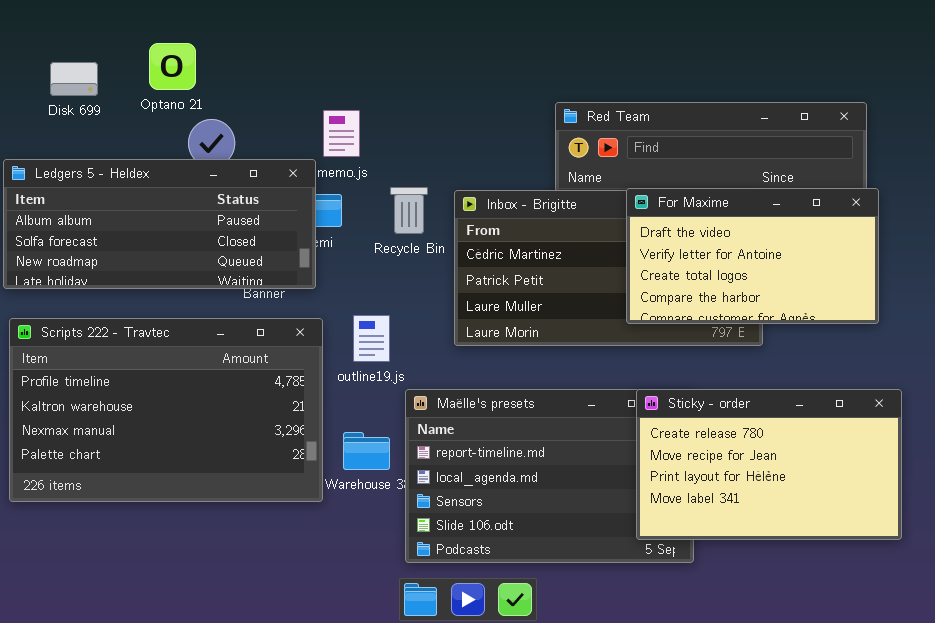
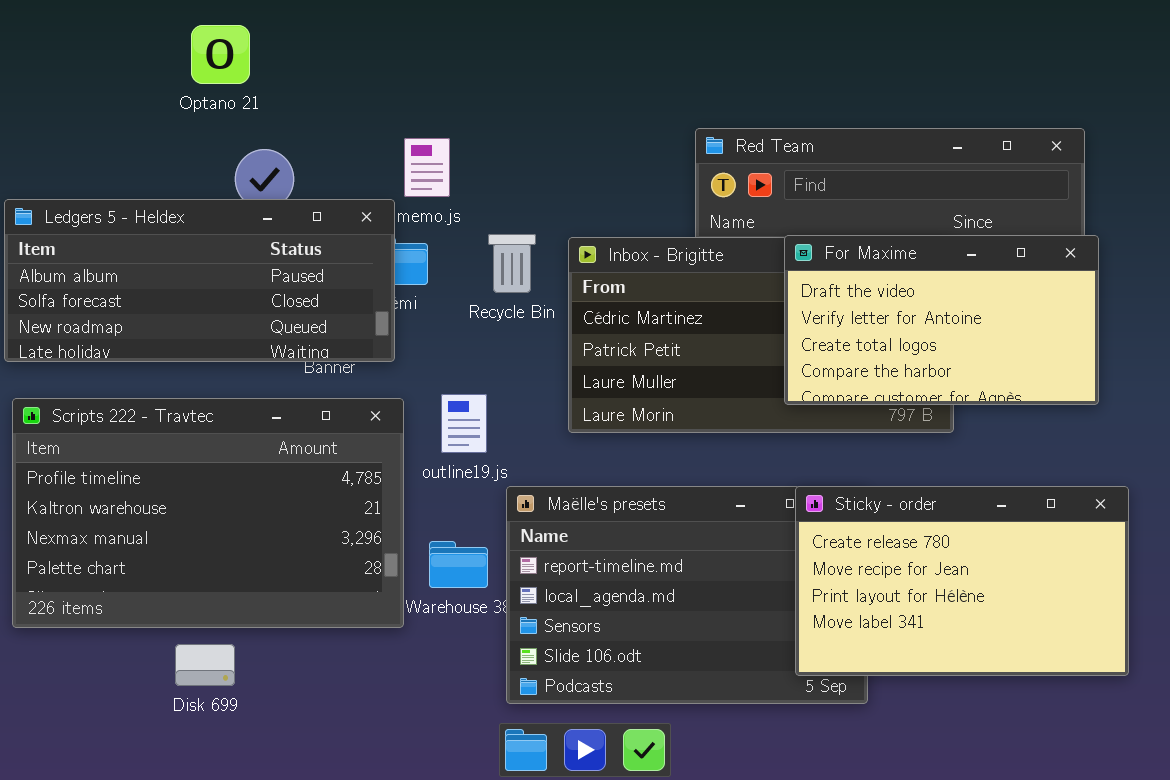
Optano 21: [149,43,196,90] -> [191,25,250,84], moved
Disk 699: [50,62,98,96] -> [175,644,235,686], moved

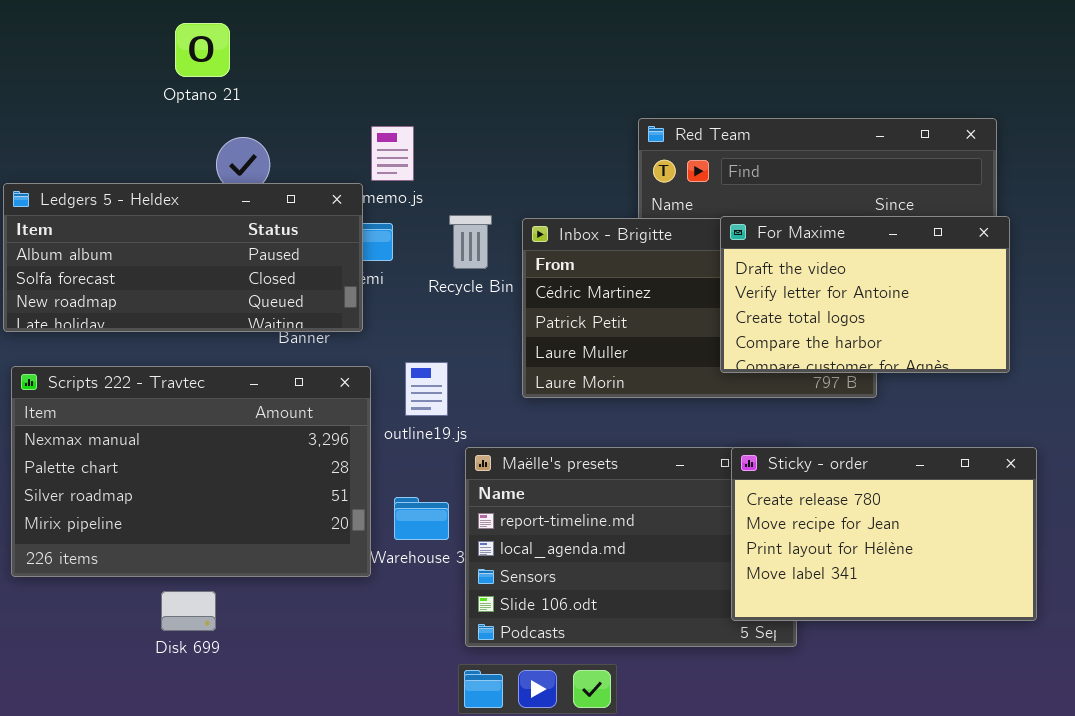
Scripts 222 - Travtec: [12,398,404,628] -> [11,366,371,577], scrolled down 2 rows

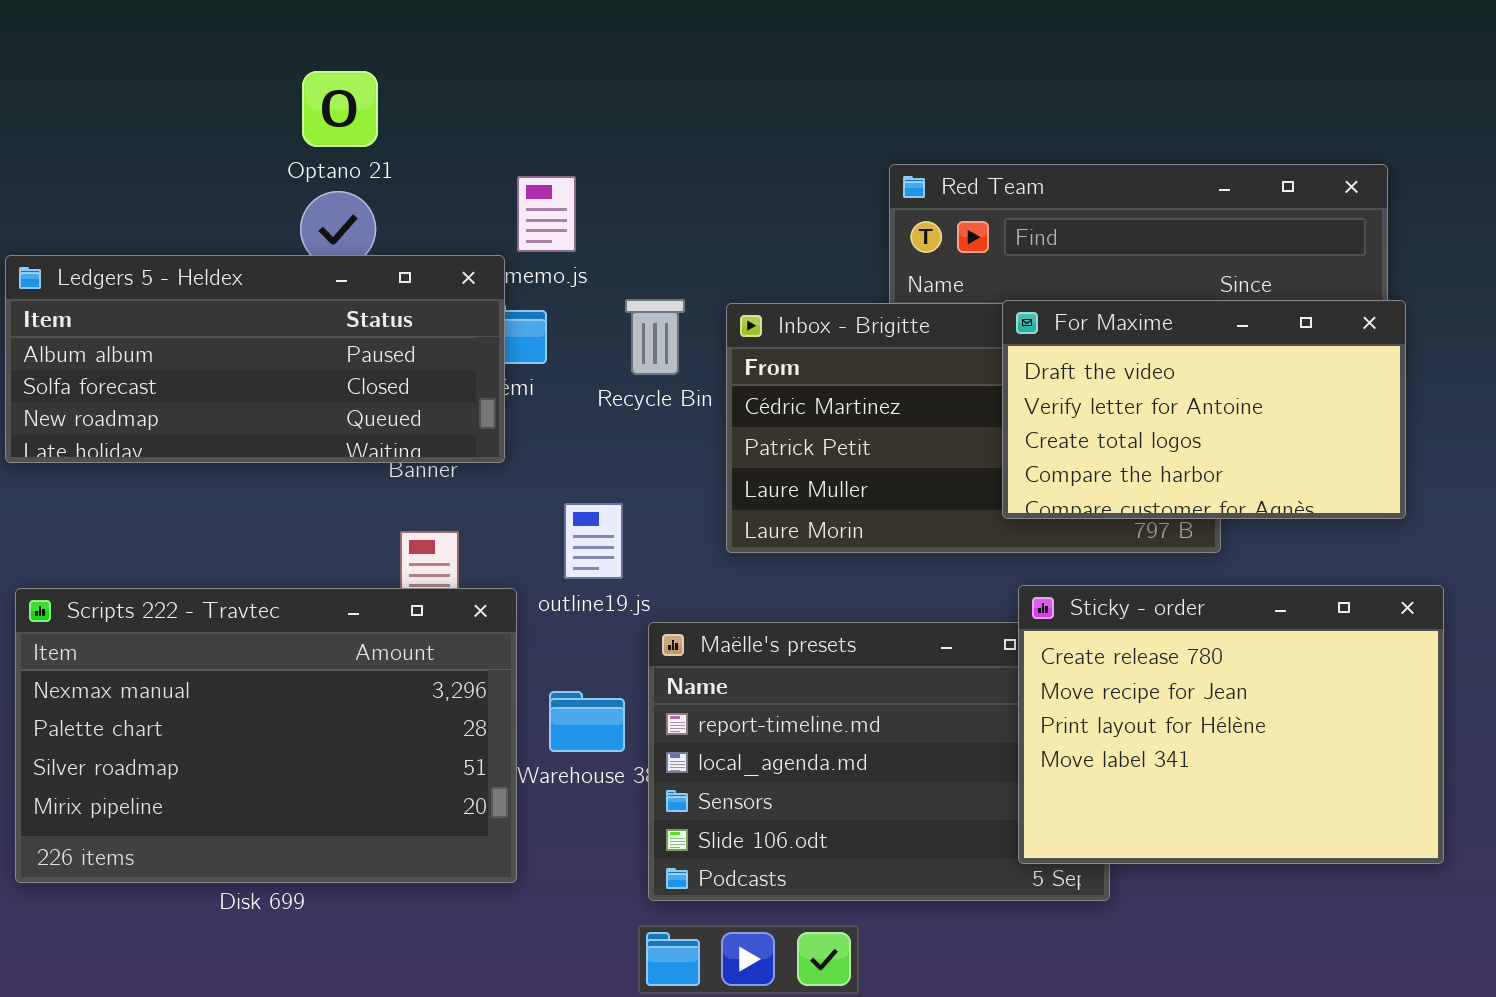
Optano 21: [175,23,230,77] -> [302,71,378,147], moved
Scripts 222 - Travtec: [11,366,371,577] -> [15,588,517,883], moved
Sticky - order: [731,447,1037,621] -> [1018,585,1444,864], resized

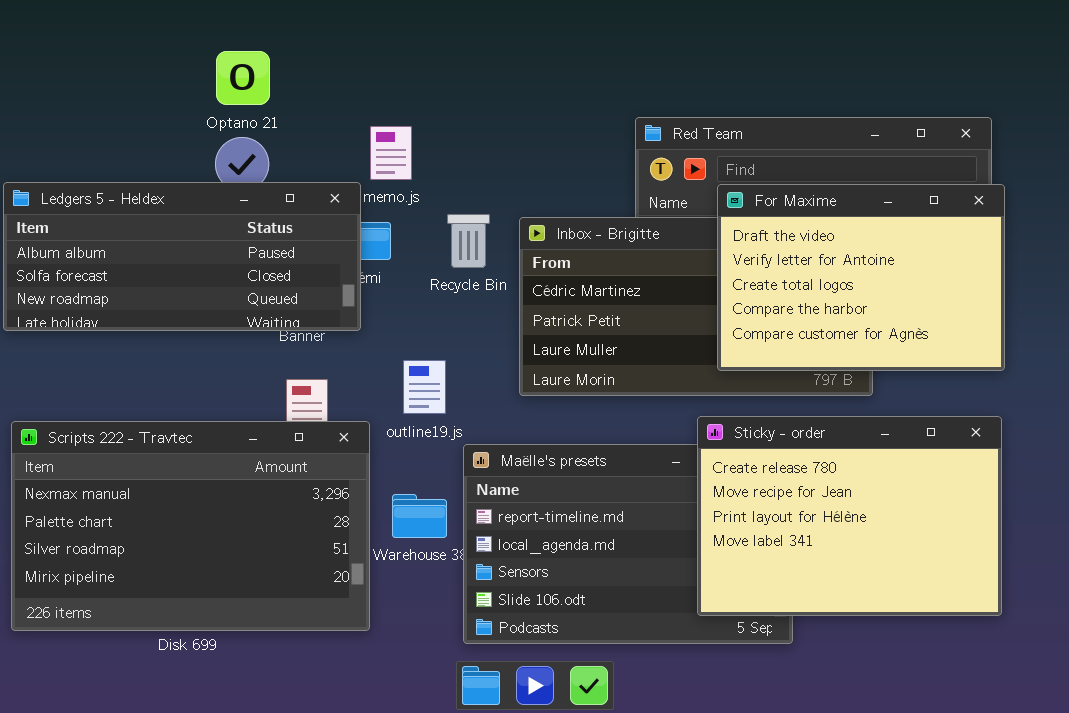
For Maxime: [1002,300,1406,519] -> [717,184,1005,371], resized
Sticky - order: [1018,585,1444,864] -> [697,416,1002,616], moved

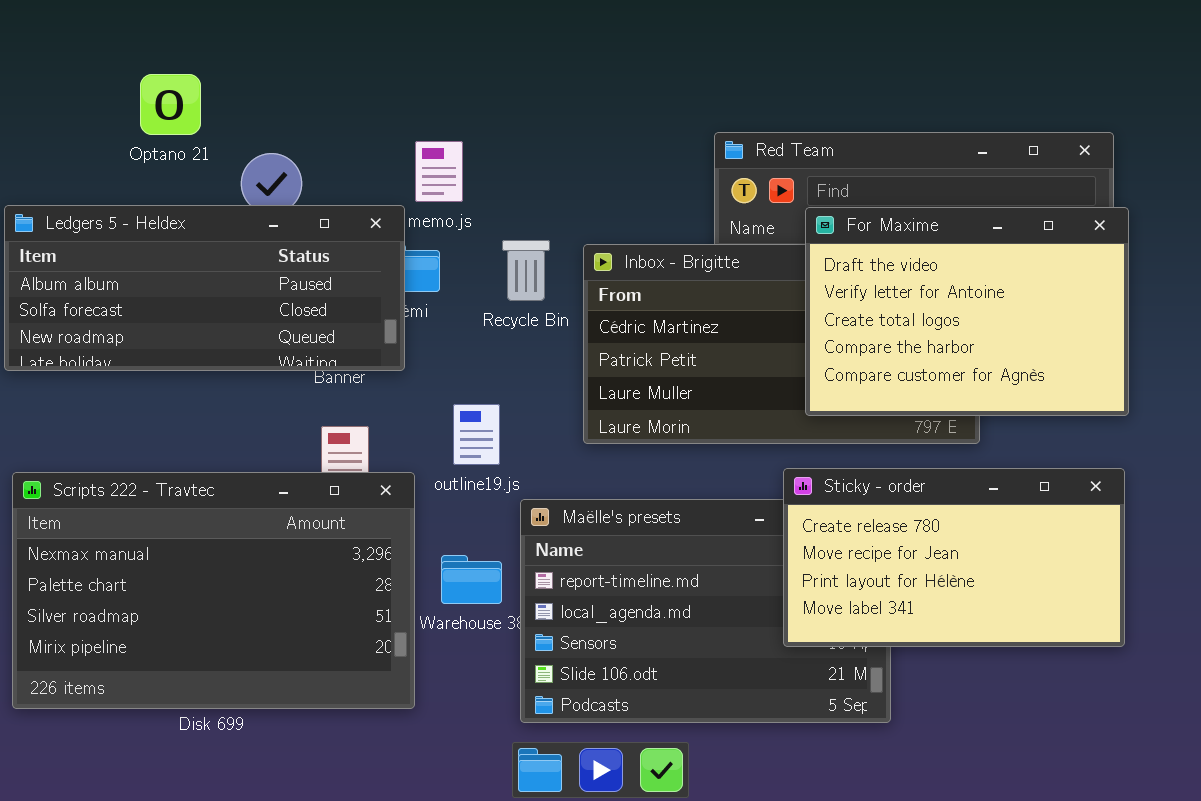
Optano 21: [216,51,270,105] -> [140,74,201,135], moved
Sticky - order: [697,416,1002,616] -> [783,468,1125,647], resized

